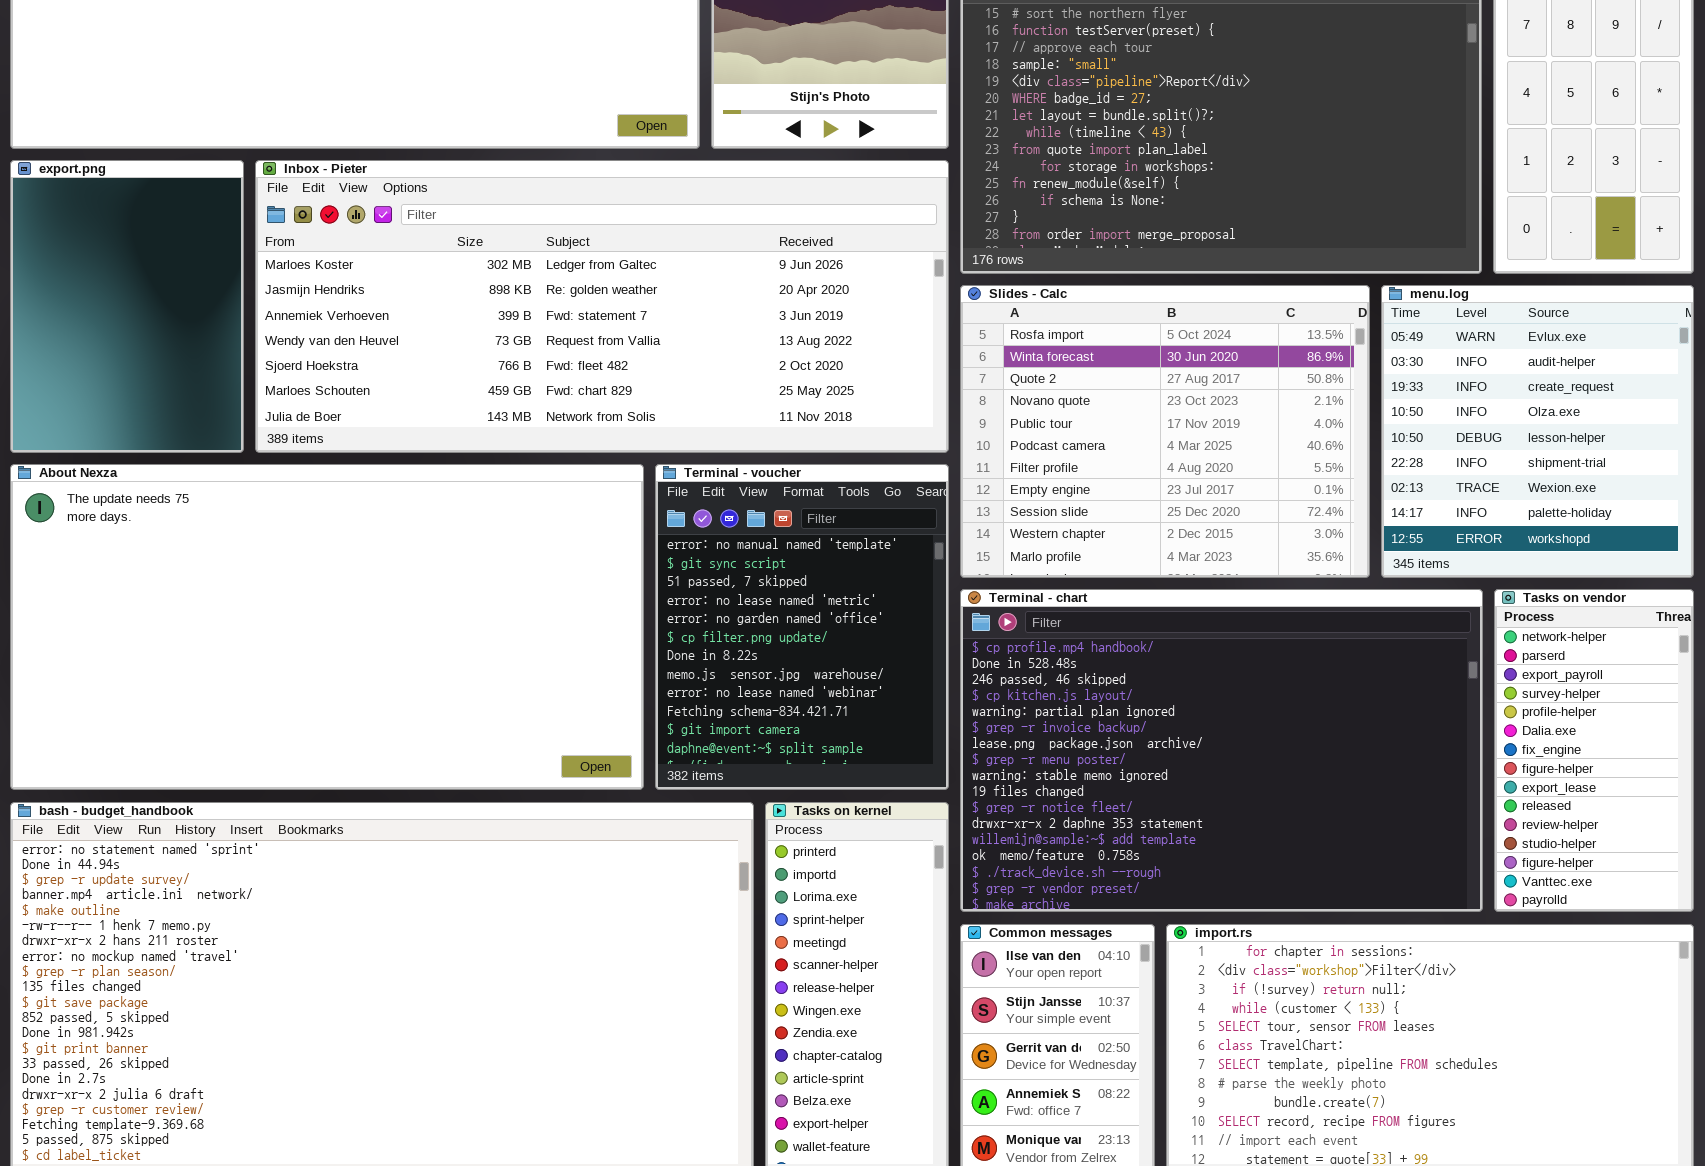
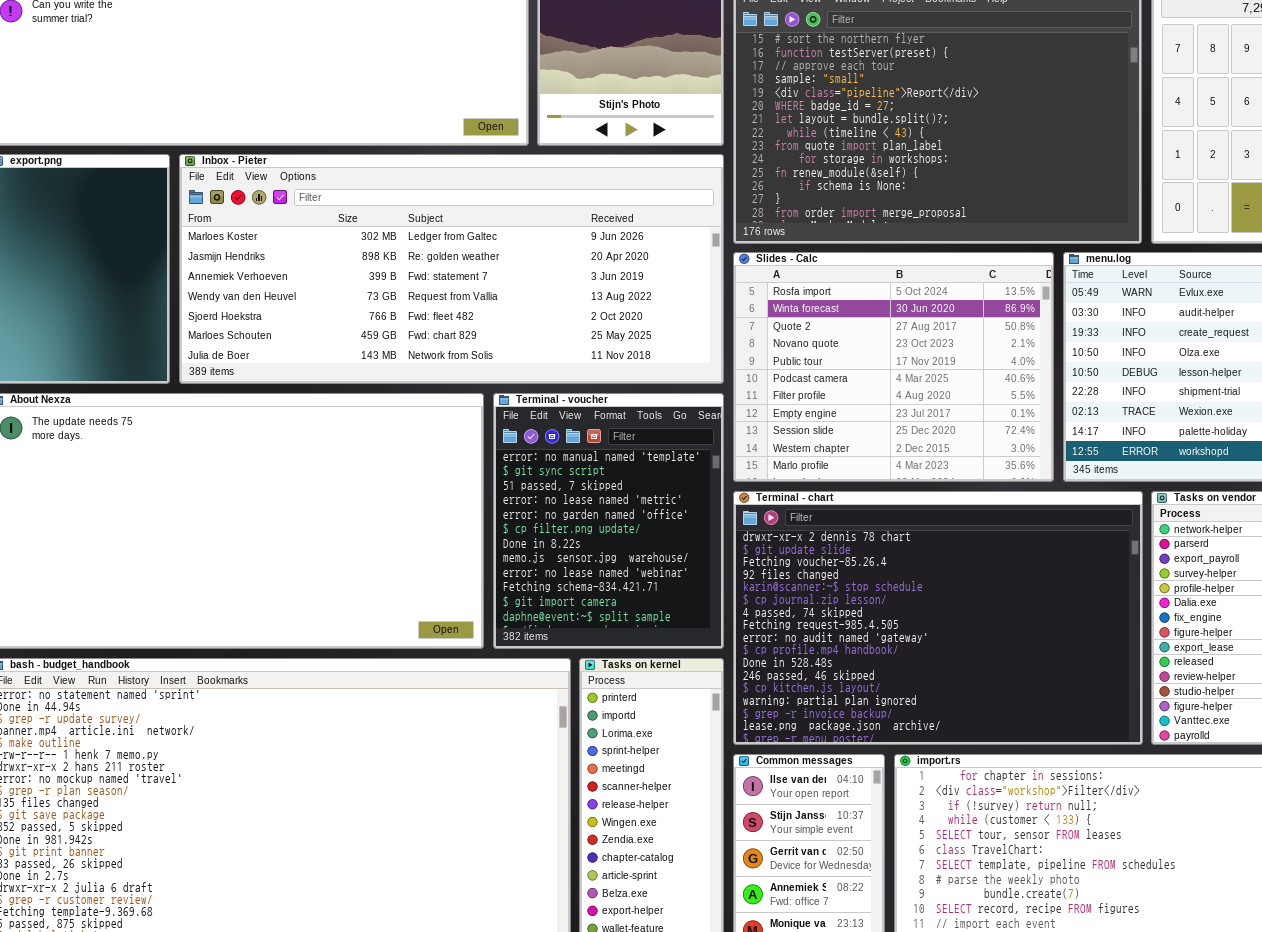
Terminal - chart: [960,589,1483,912] -> [733,491,1143,745], scrolled up 9 rows

